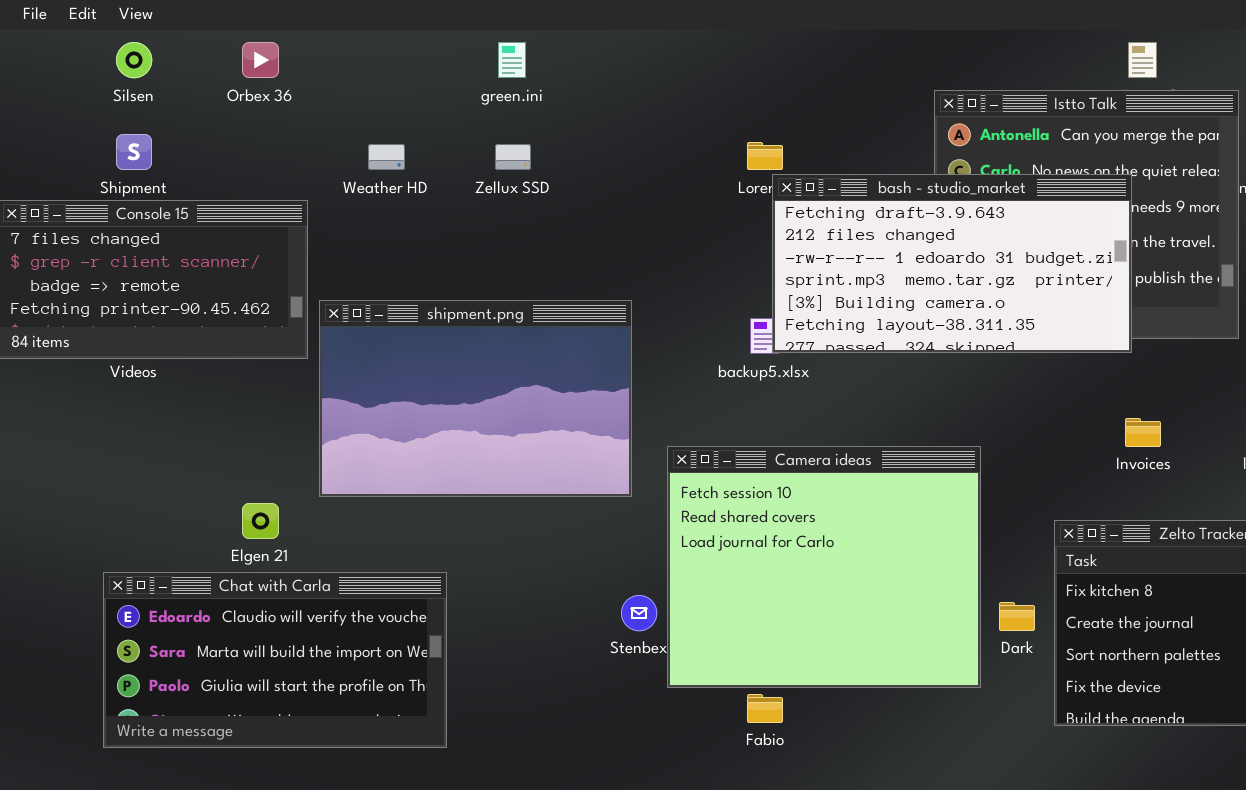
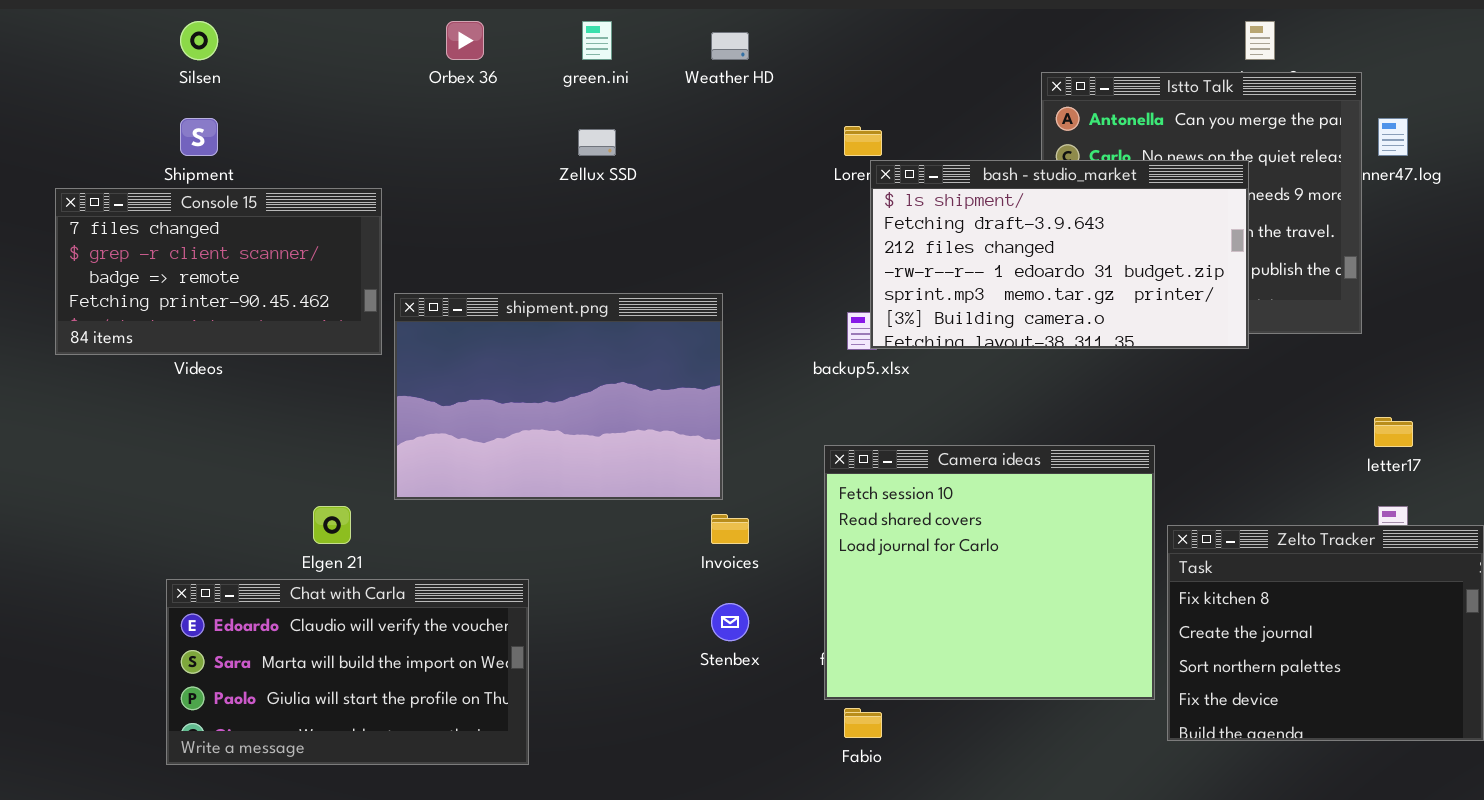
Orbex 36: [242,42,279,78] -> [446,21,484,60], moved
Weather HD: [368,144,405,170] -> [711,32,749,60], moved
bash - studio_market: [772,174,1132,353] -> [870,160,1249,349], scrolled up 1 row
Invoices: [1125,418,1161,447] -> [711,514,749,544], moved
Camera ideas: [667,446,981,688] -> [824,445,1155,700], moved

